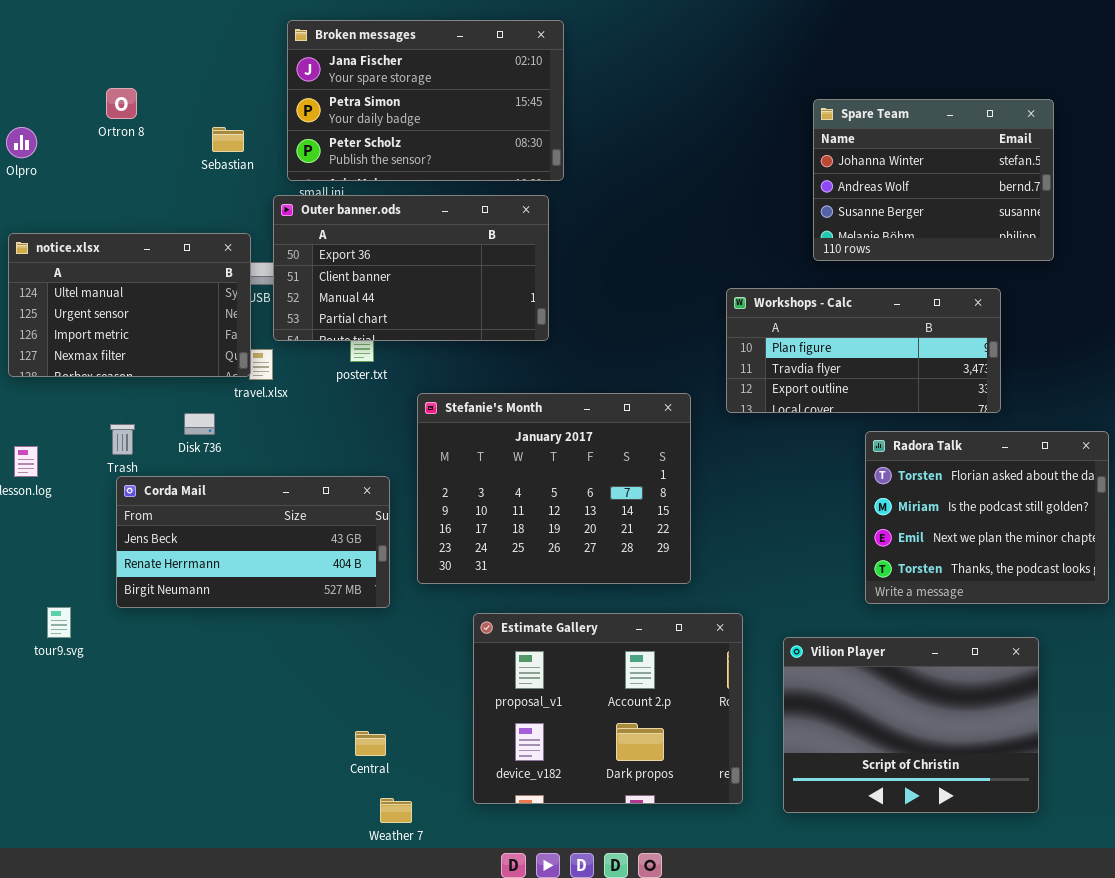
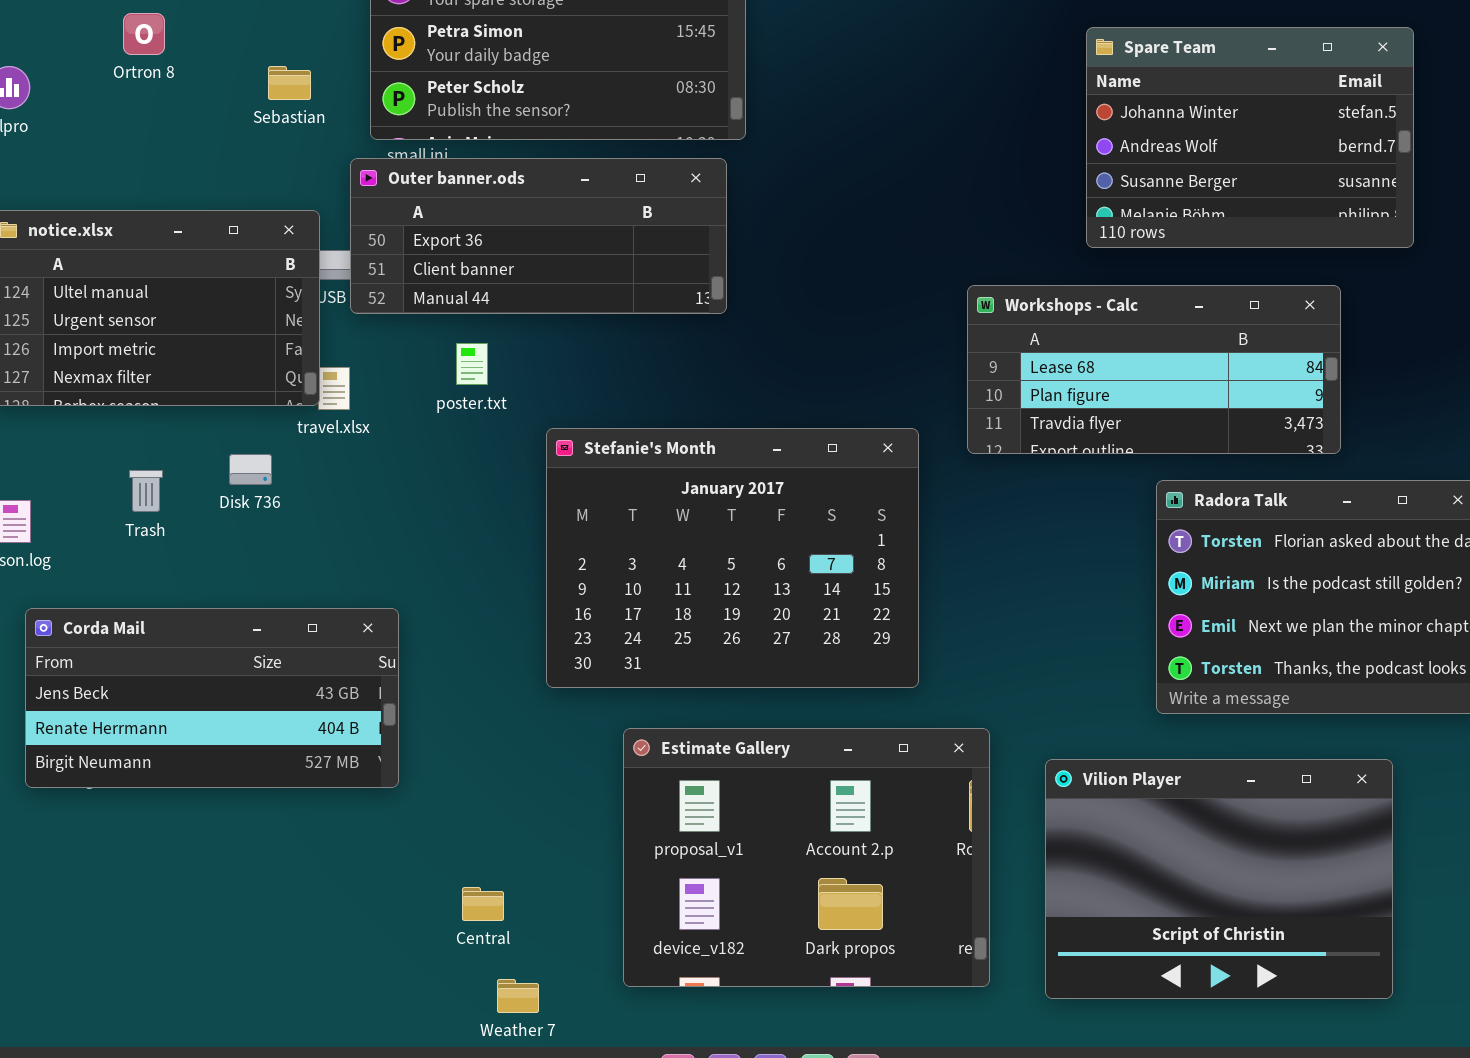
Outer banner.ods: [273,195,549,341] -> [350,158,727,314], resized
Workshops - Calc: [726,288,1001,413] -> [967,285,1341,454], scrolled up 1 row
Corda Mail: [116,476,390,608] -> [25,608,399,788], moved

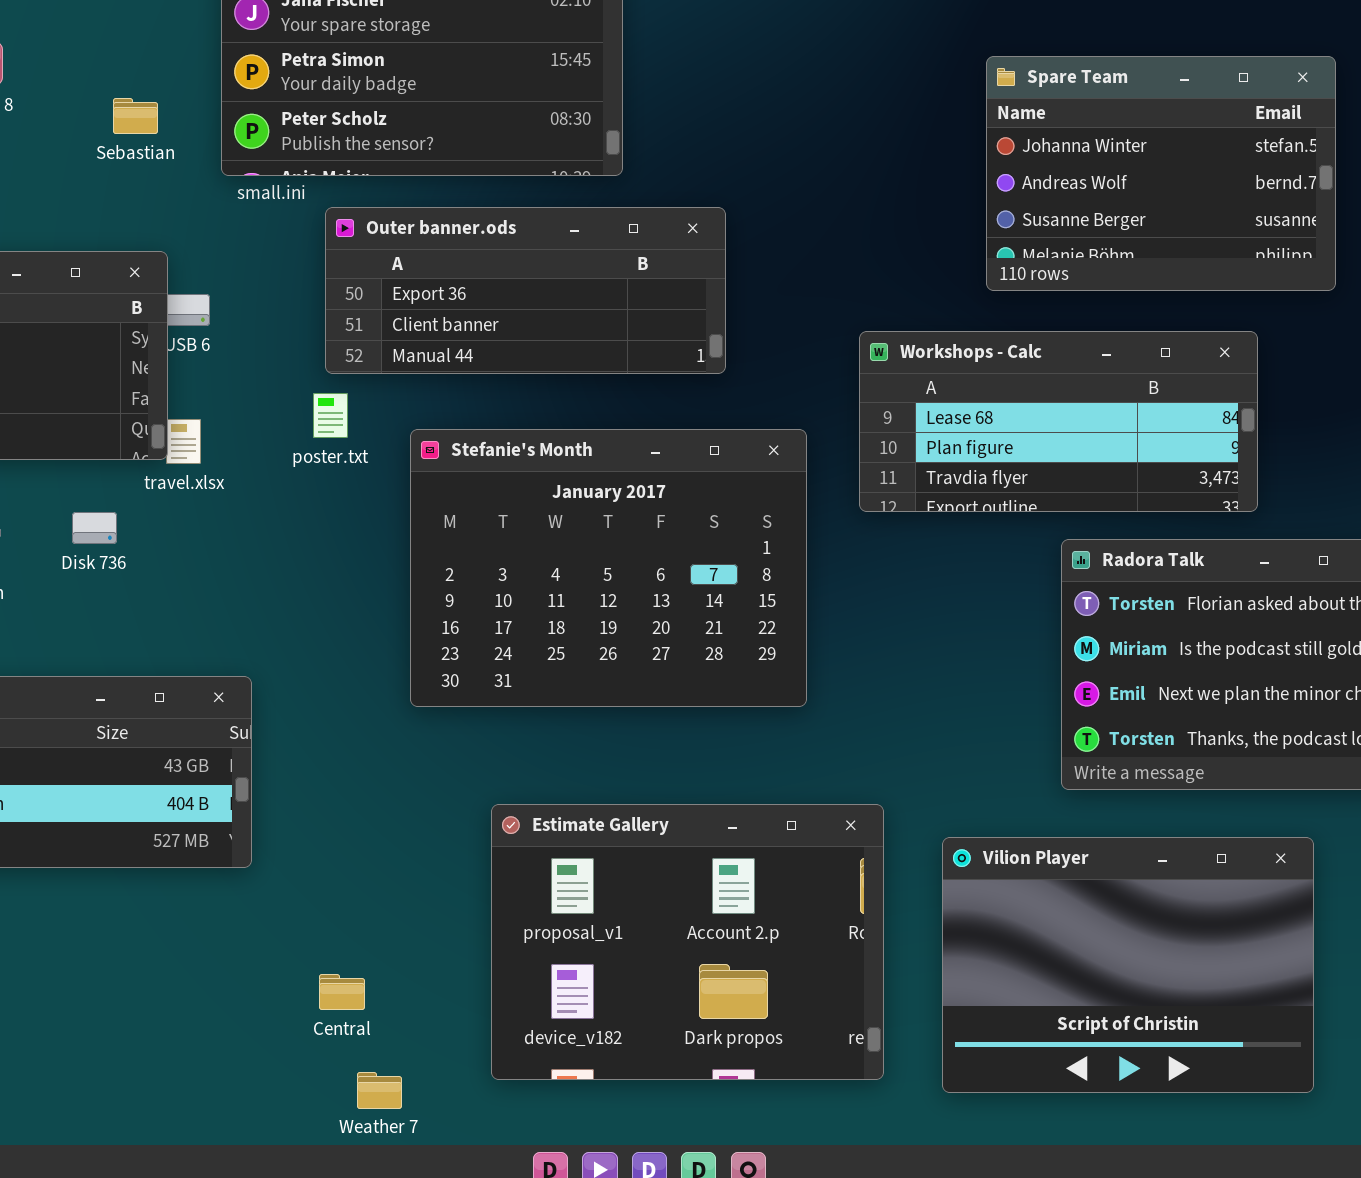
Outer banner.ods: [350,158,727,314] -> [325,207,726,374], moved
Stefanie's Month: [546,428,919,688] -> [410,429,807,707], moved

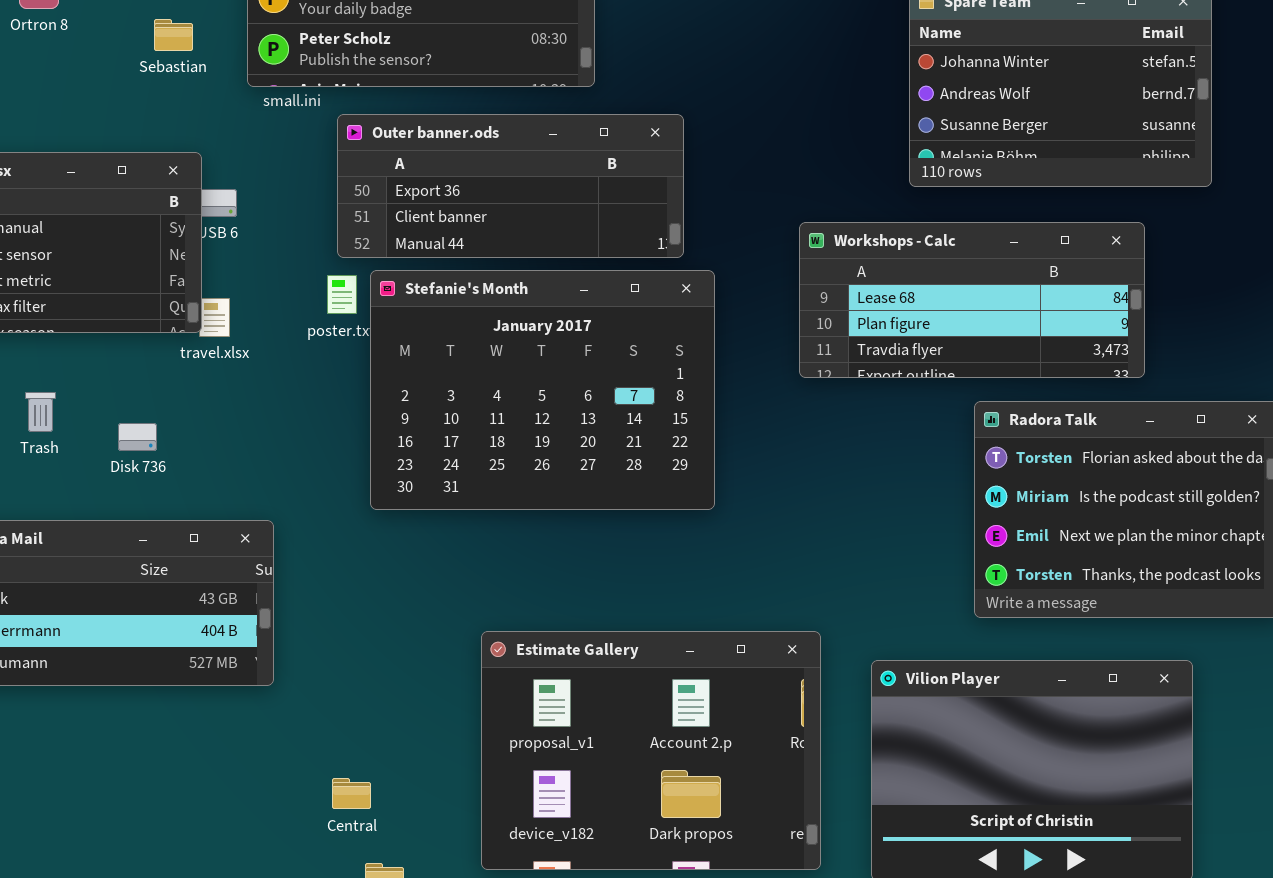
Stefanie's Month: [410,429,807,707] -> [370,270,715,510], moved
Disk 736: [72,512,117,544] -> [118,423,157,451], moved

